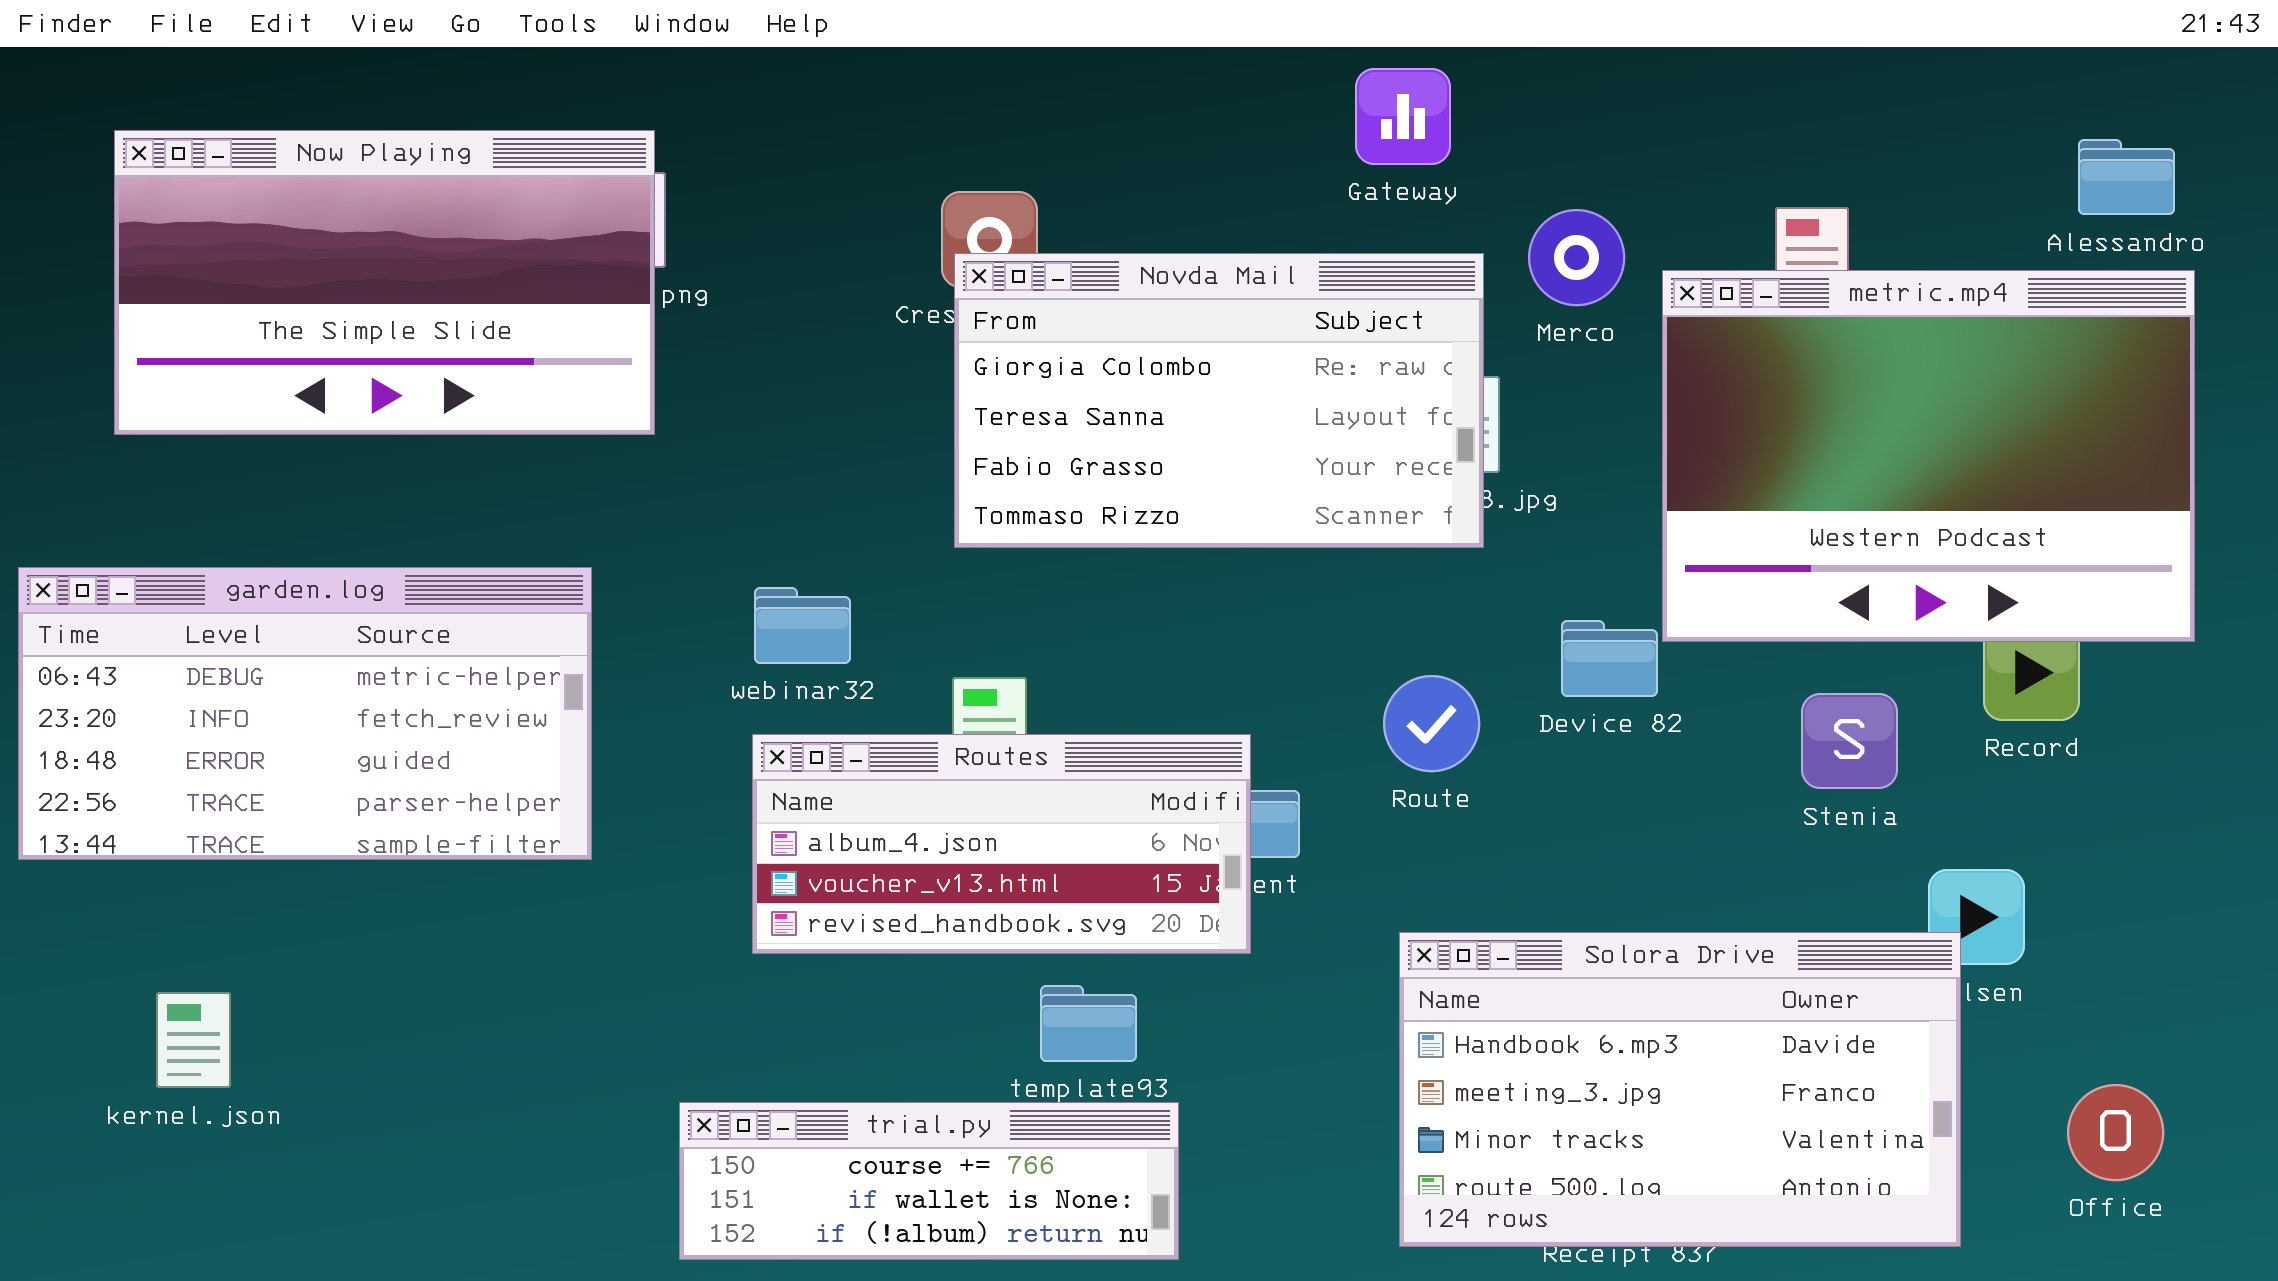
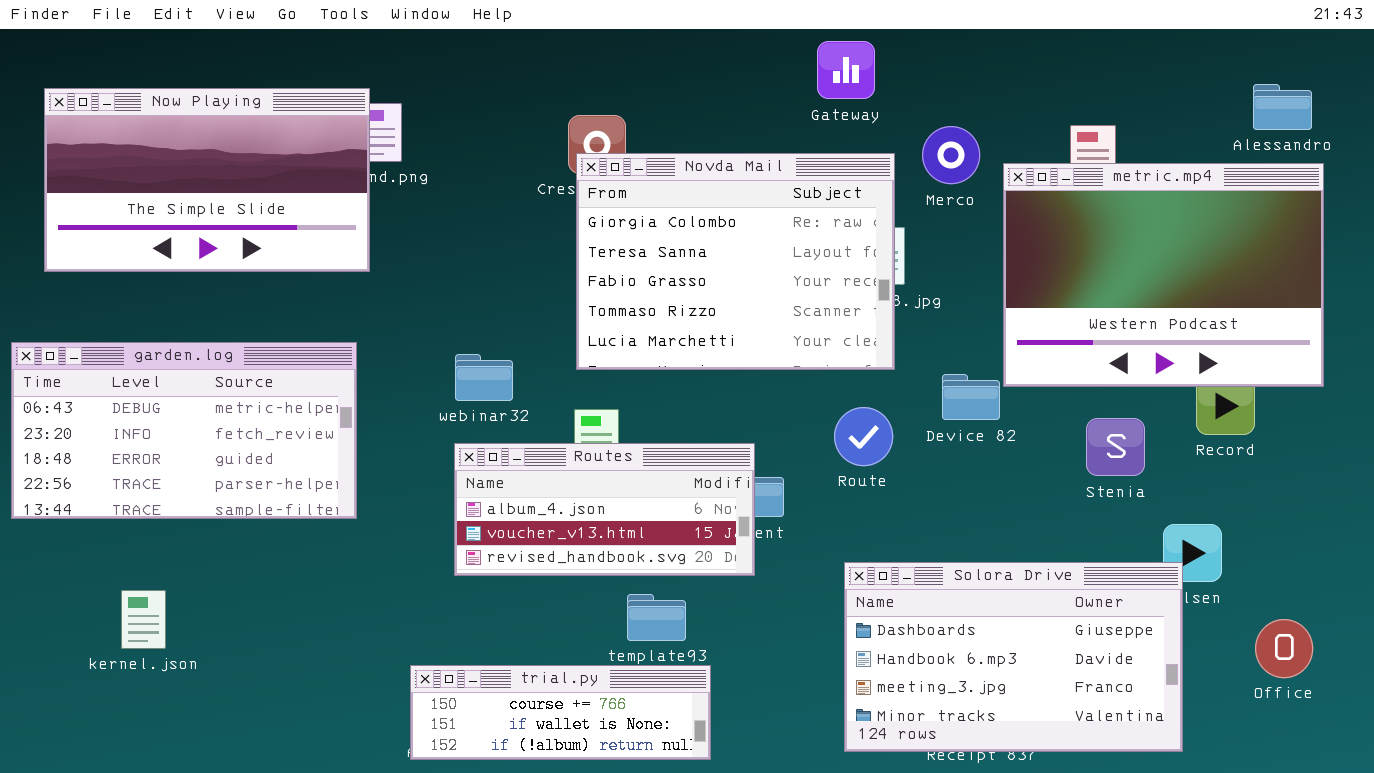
Now Playing: [114,130,655,435] -> [44,88,370,272], moved
Novda Mail: [954,253,1484,548] -> [576,153,895,370], resized
Solora Drive: [1399,932,1961,1247] -> [844,562,1183,752], scrolled up 1 row
kernel.json: [156,992,231,1088] -> [121,590,166,649], moved
Office: [2067,1084,2164,1181] -> [1255,619,1313,678], moved

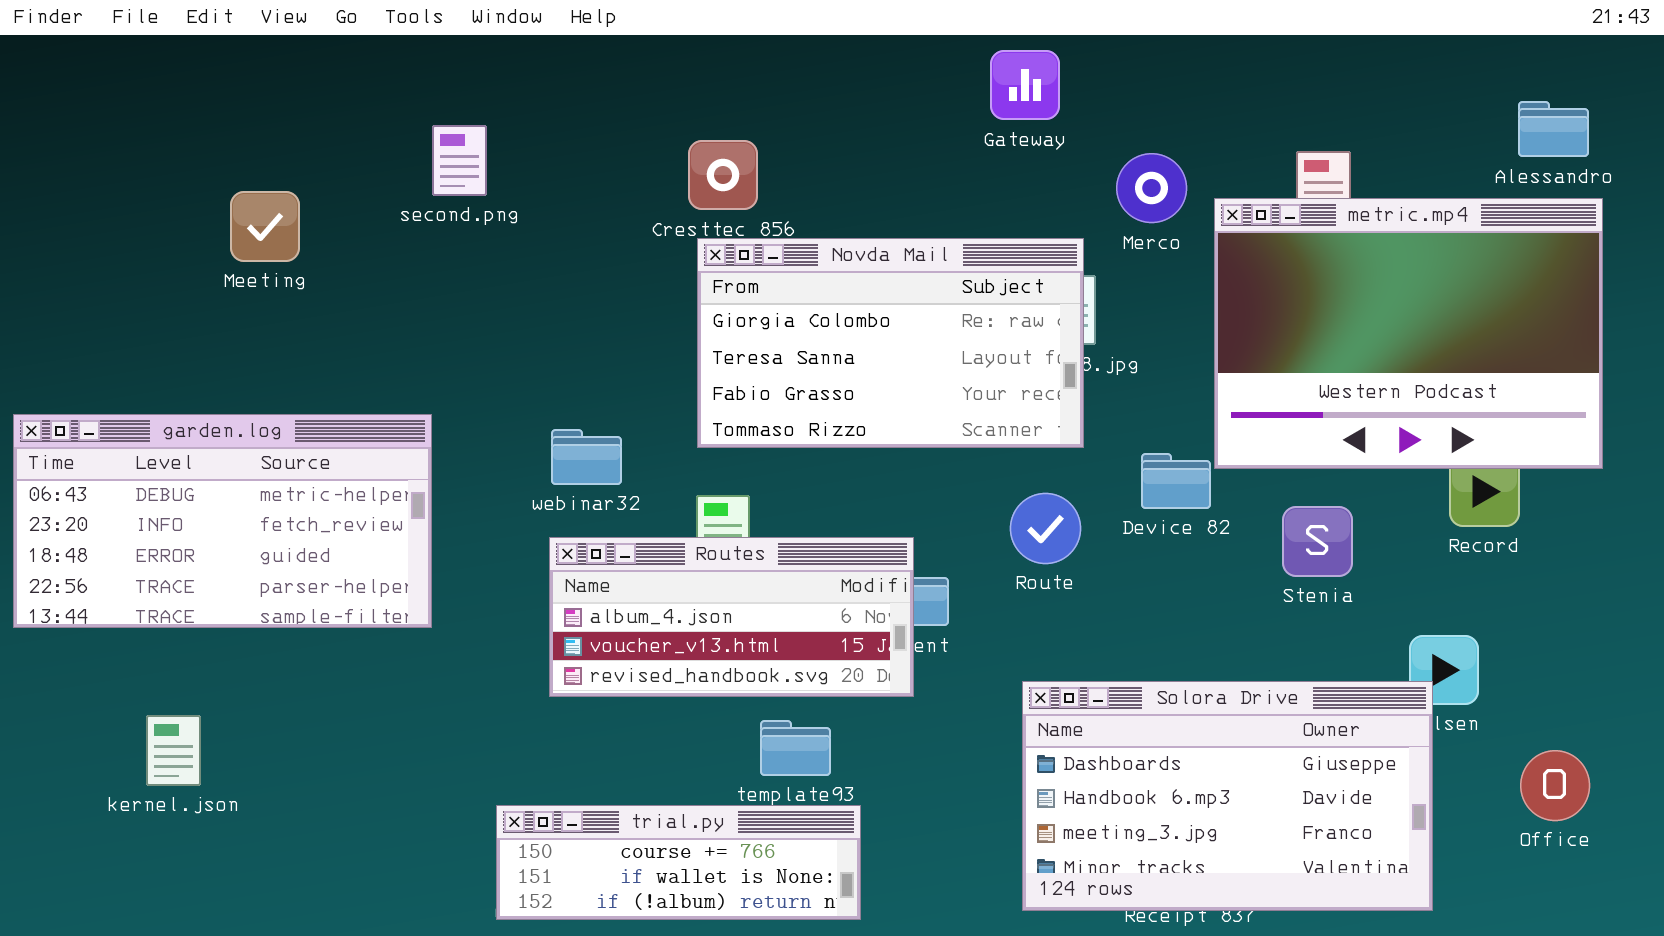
Now Playing: [44,88,370,272] -> none, closed
Novda Mail: [576,153,895,370] -> [697,238,1084,448], resized
Stenia: [1086,418,1145,476] -> [1282,506,1353,577], moved

